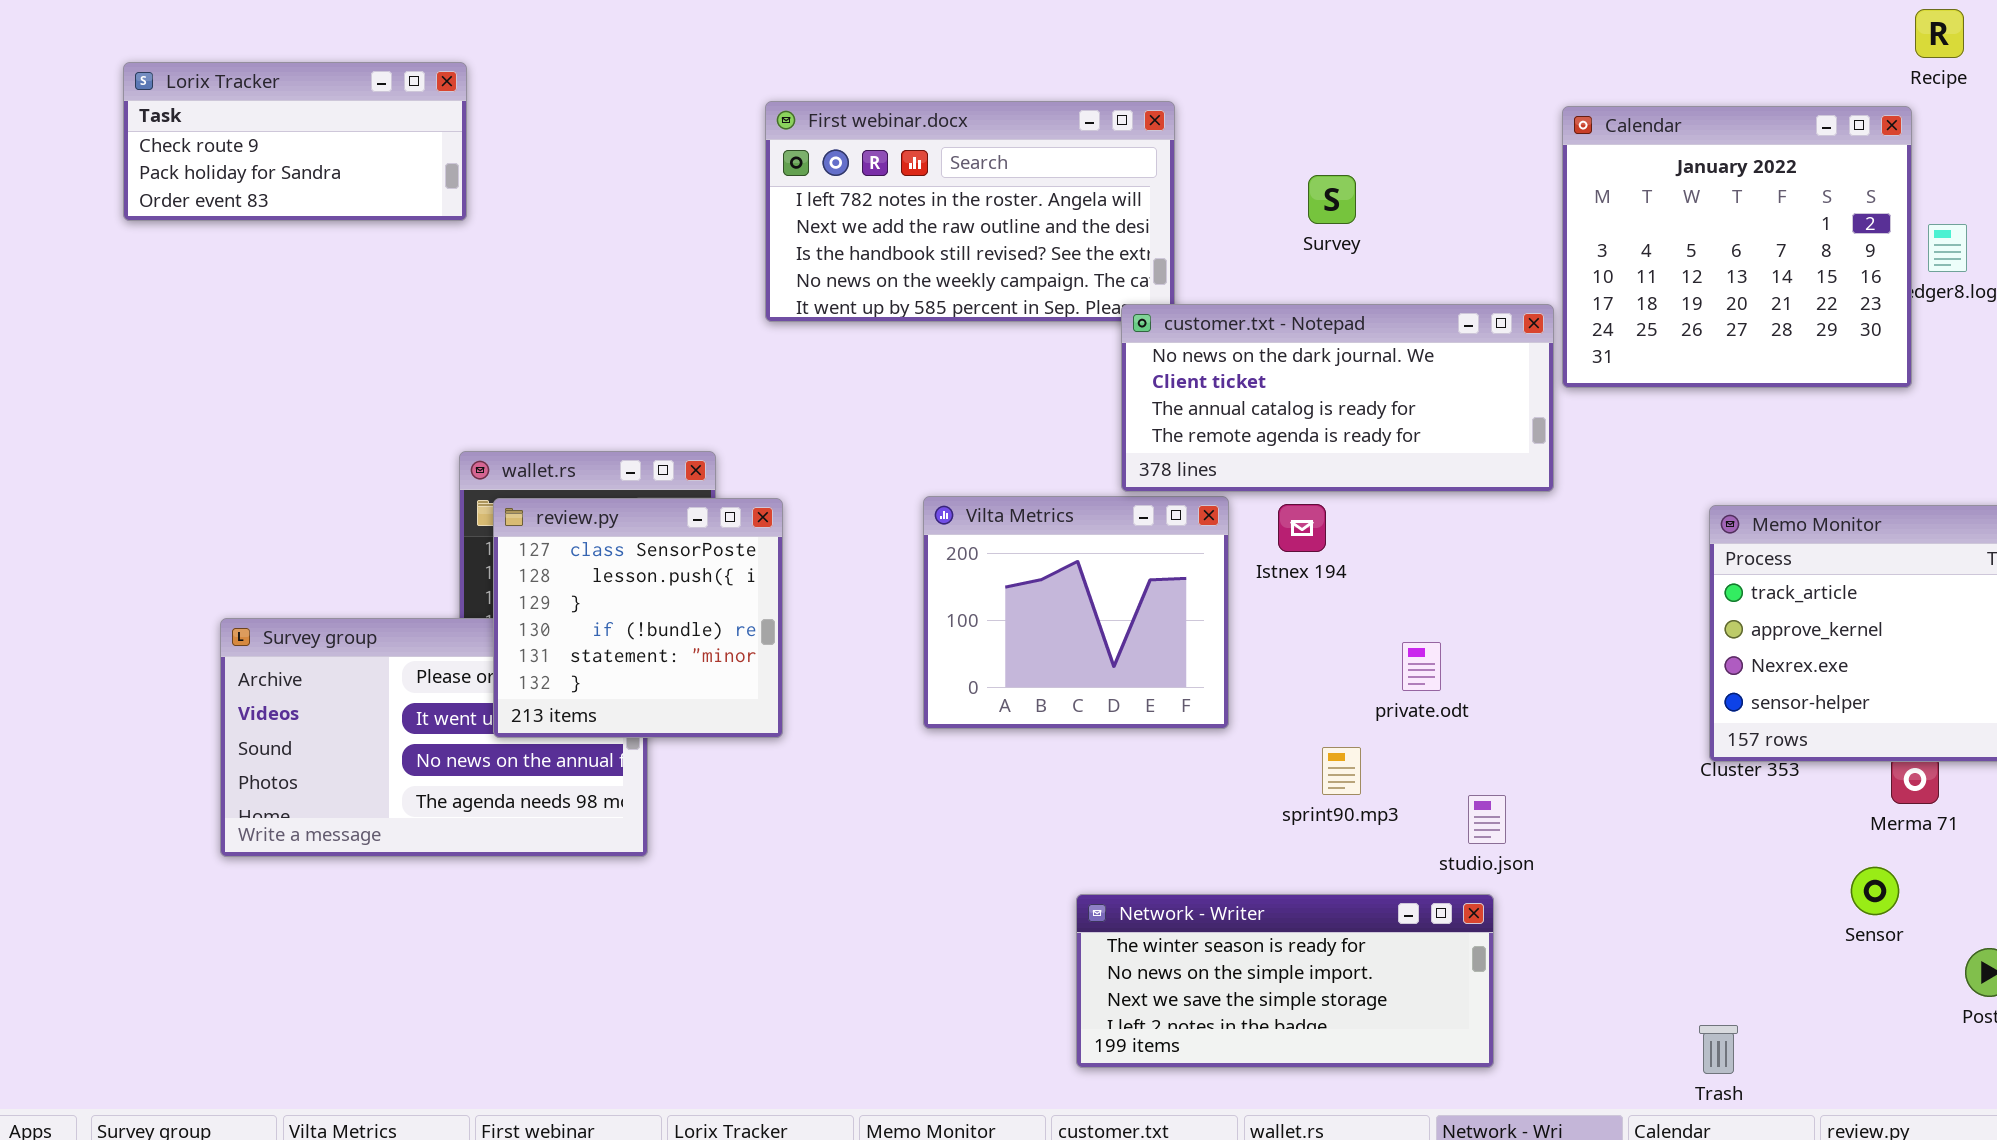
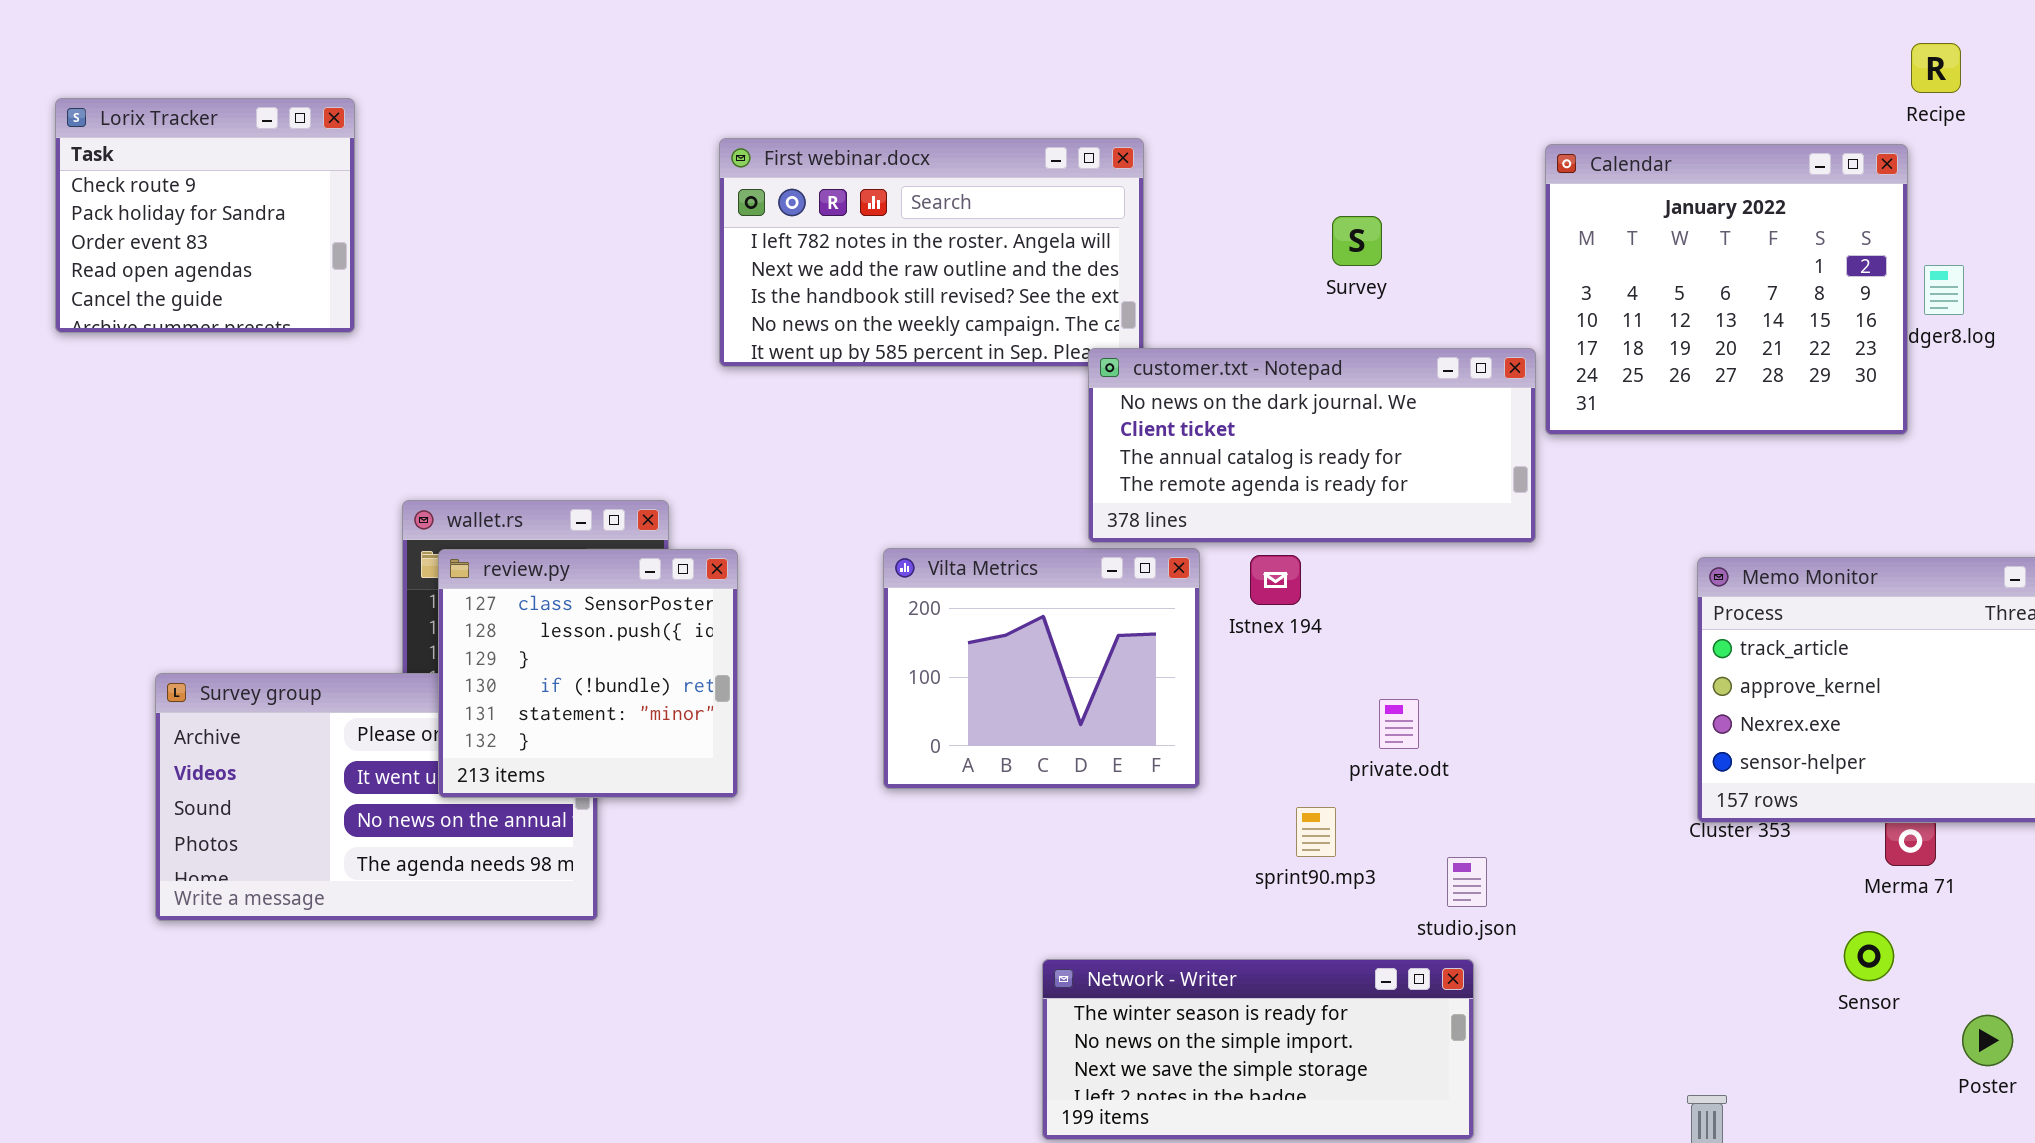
Lorix Tracker: [123,62,467,221] -> [55,98,355,333], resized
Survey: [1308,175,1356,224] -> [1332,216,1382,266], moved

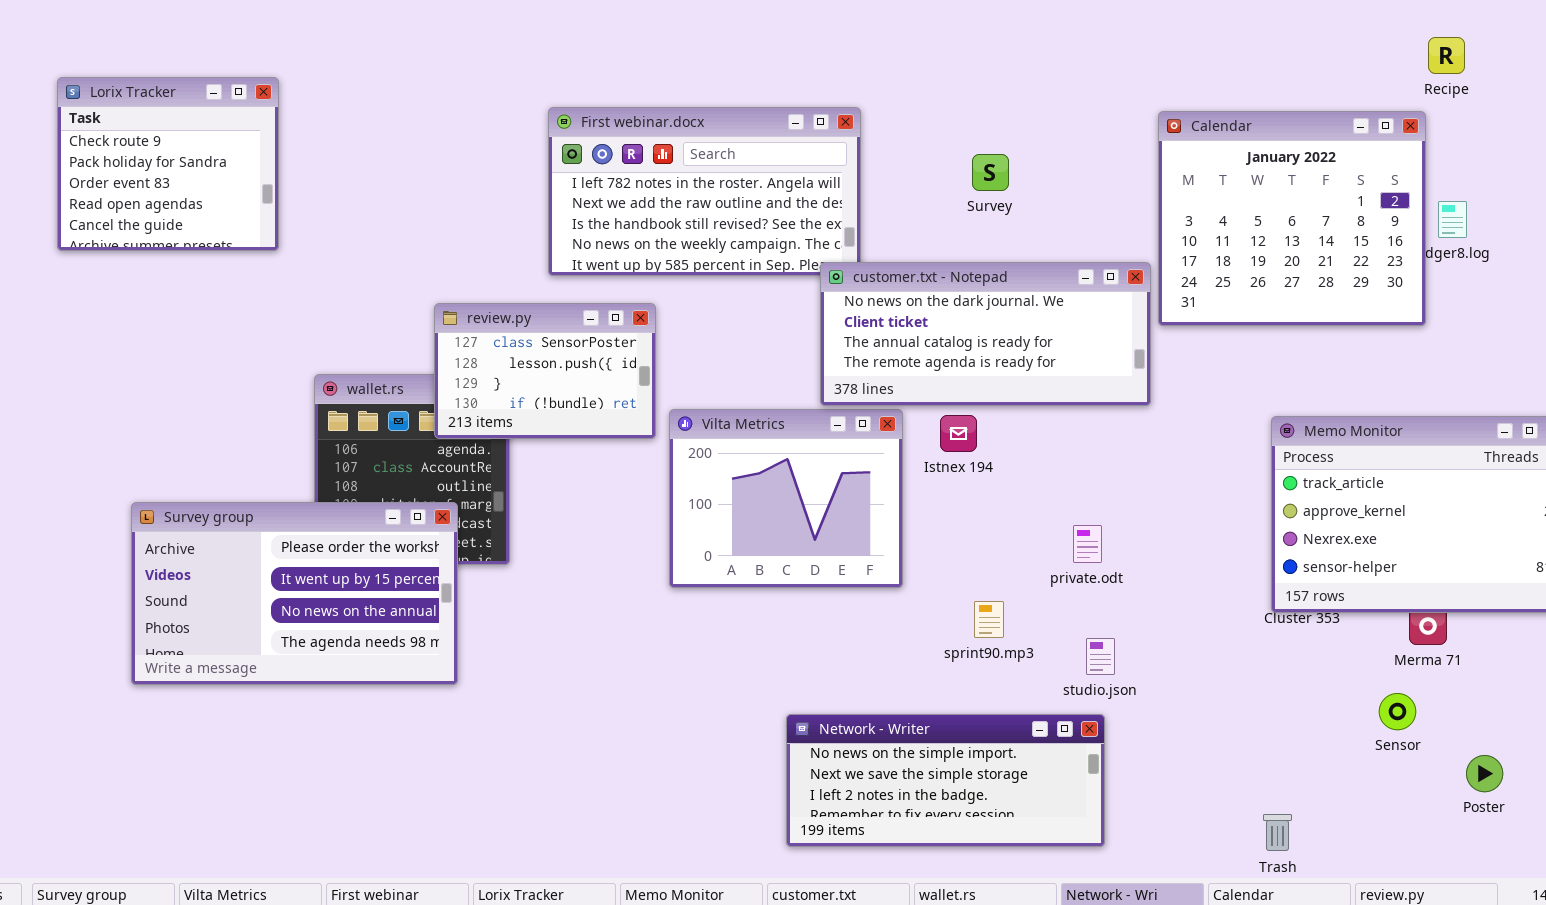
Survey: [1332,216,1382,266] -> [972,154,1009,191], moved
review.py: [438,549,738,798] -> [434,303,656,439], moved, resized
private.odt: [1379,699,1419,749] -> [1073,525,1102,563], moved
Network - Writer: [1042,959,1474,1140] -> [786,714,1105,847], scrolled down 1 row

